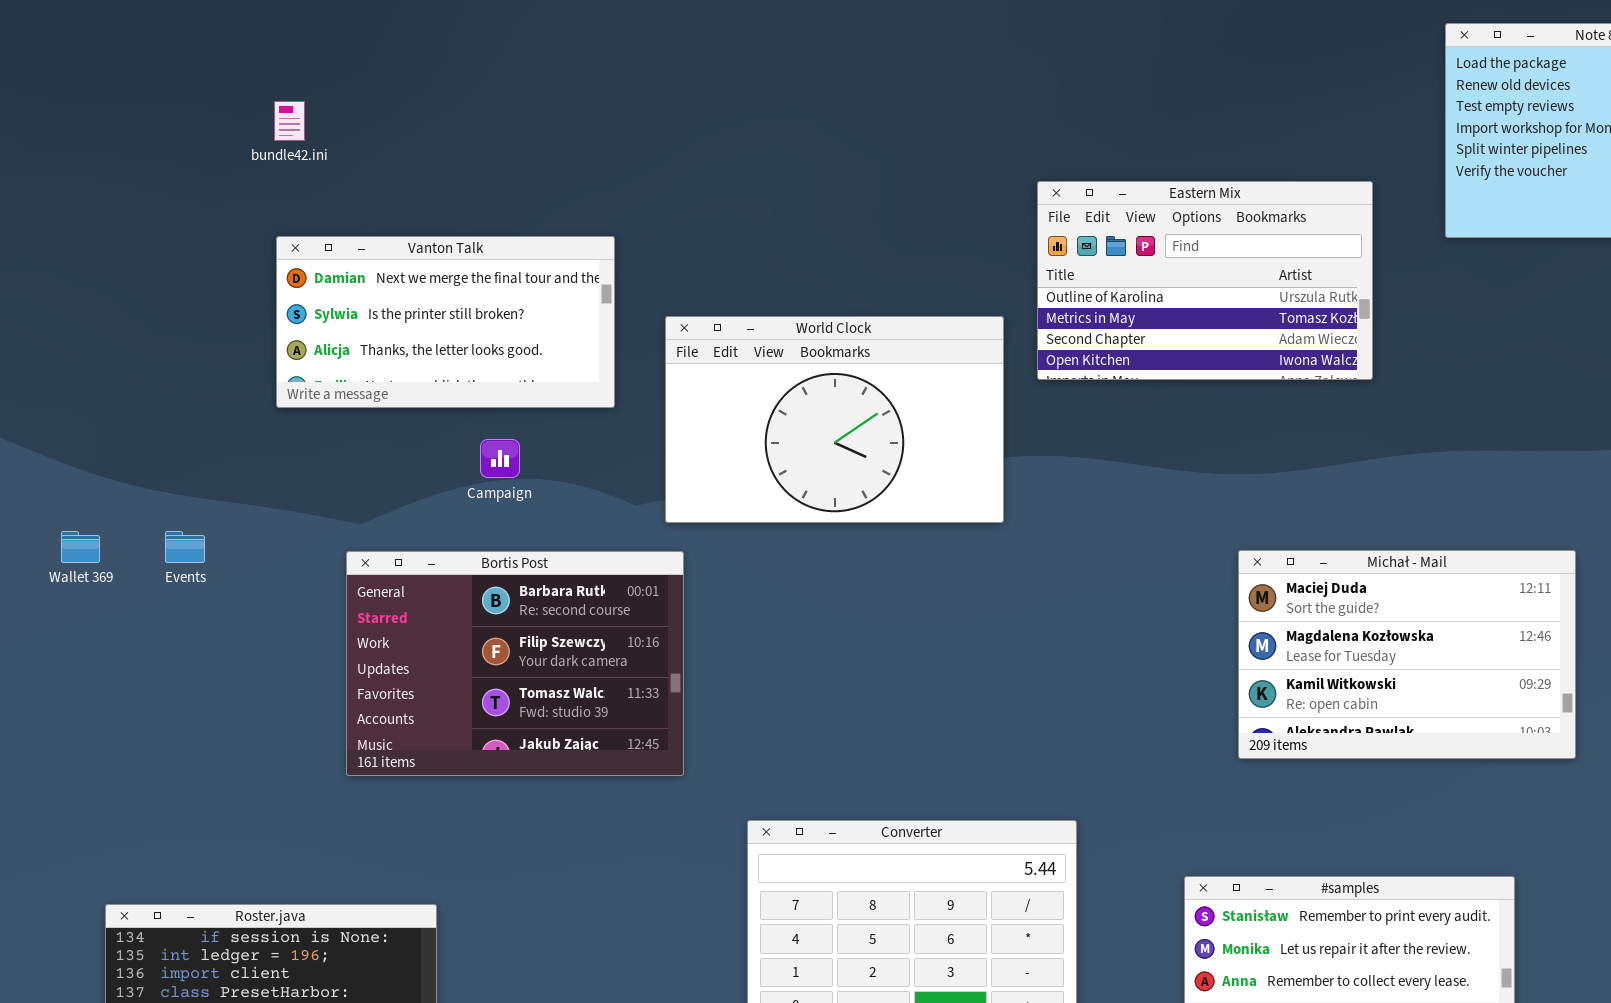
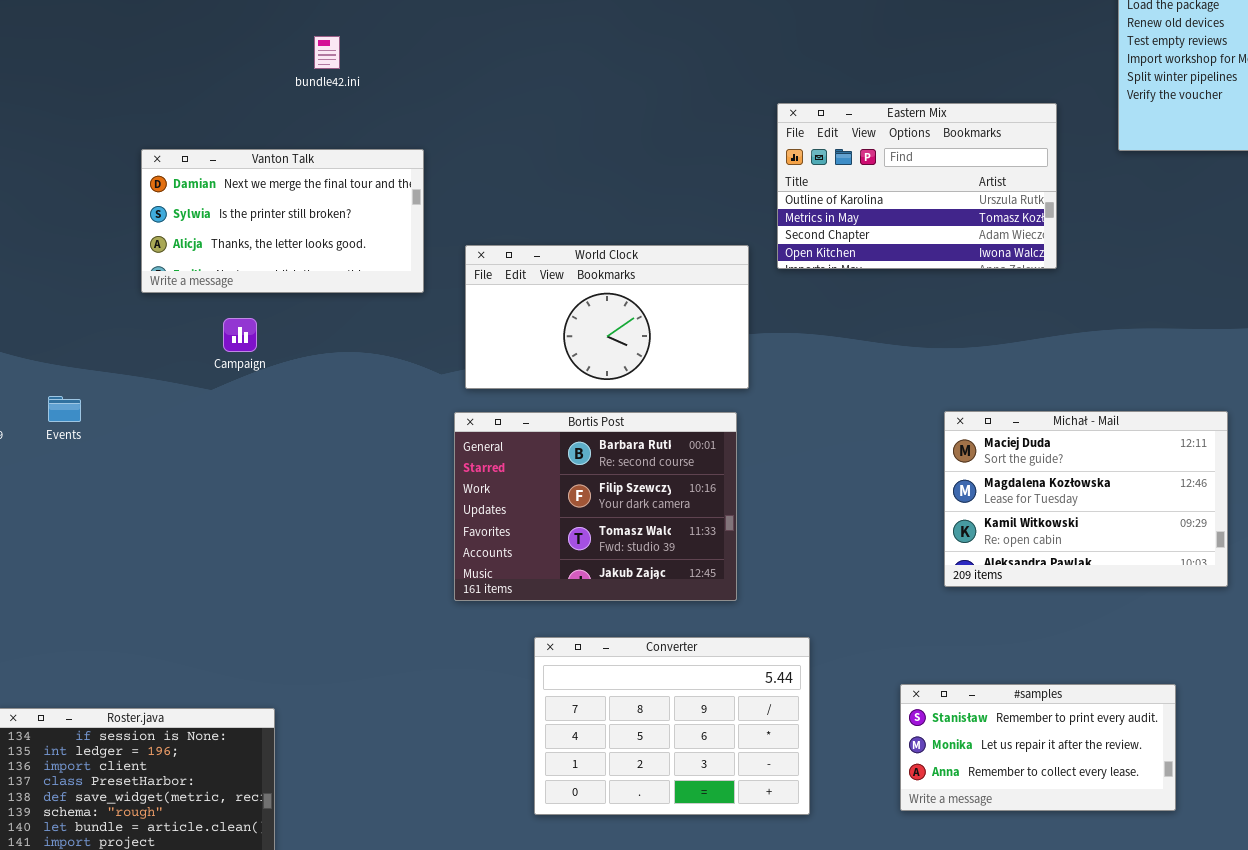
bundle42.ini: [274,101,305,141] -> [314,36,340,69], moved
World Clock: [665,316,1004,523] -> [465,245,749,389], resized
Campaign: [480,439,520,478] -> [223,318,257,352], moved
Bortis Post: [346,551,684,776] -> [454,412,737,601], moved

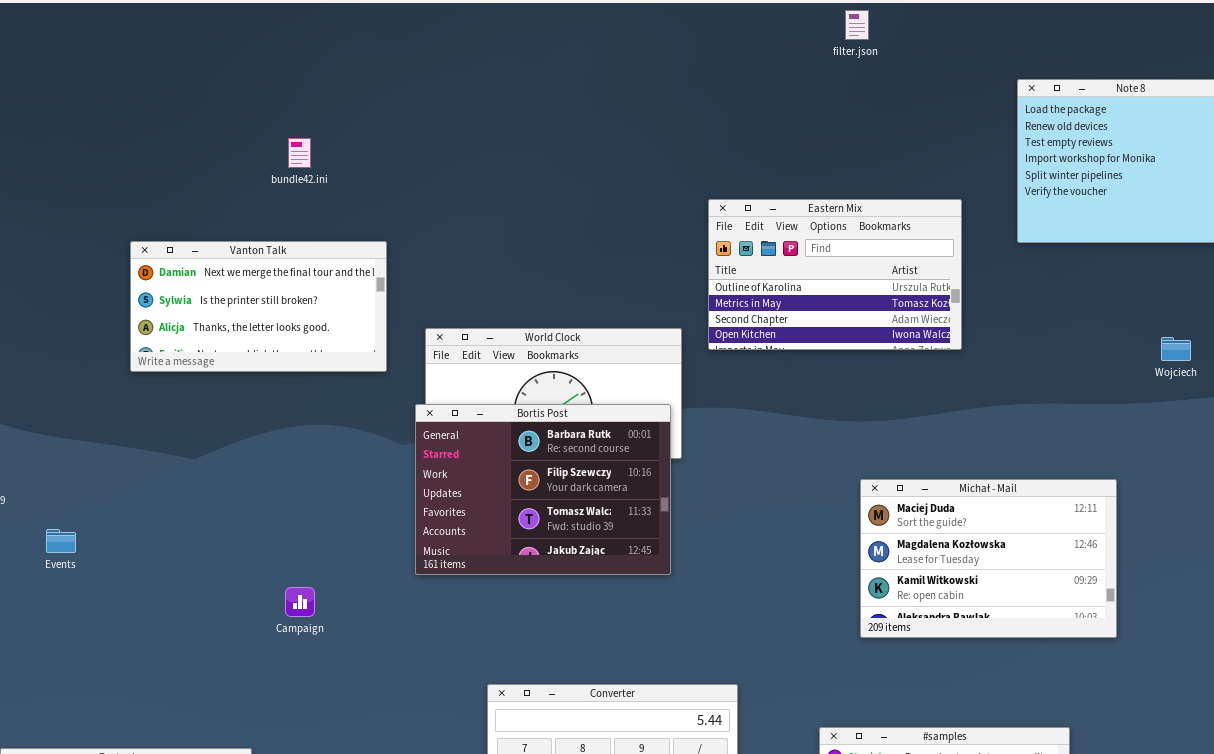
Campaign: [223,318,257,352] -> [285,587,315,617], moved
Events: [48,396,81,422] -> [46,529,76,553], moved
Bortis Post: [454,412,737,601] -> [415,404,671,575], moved

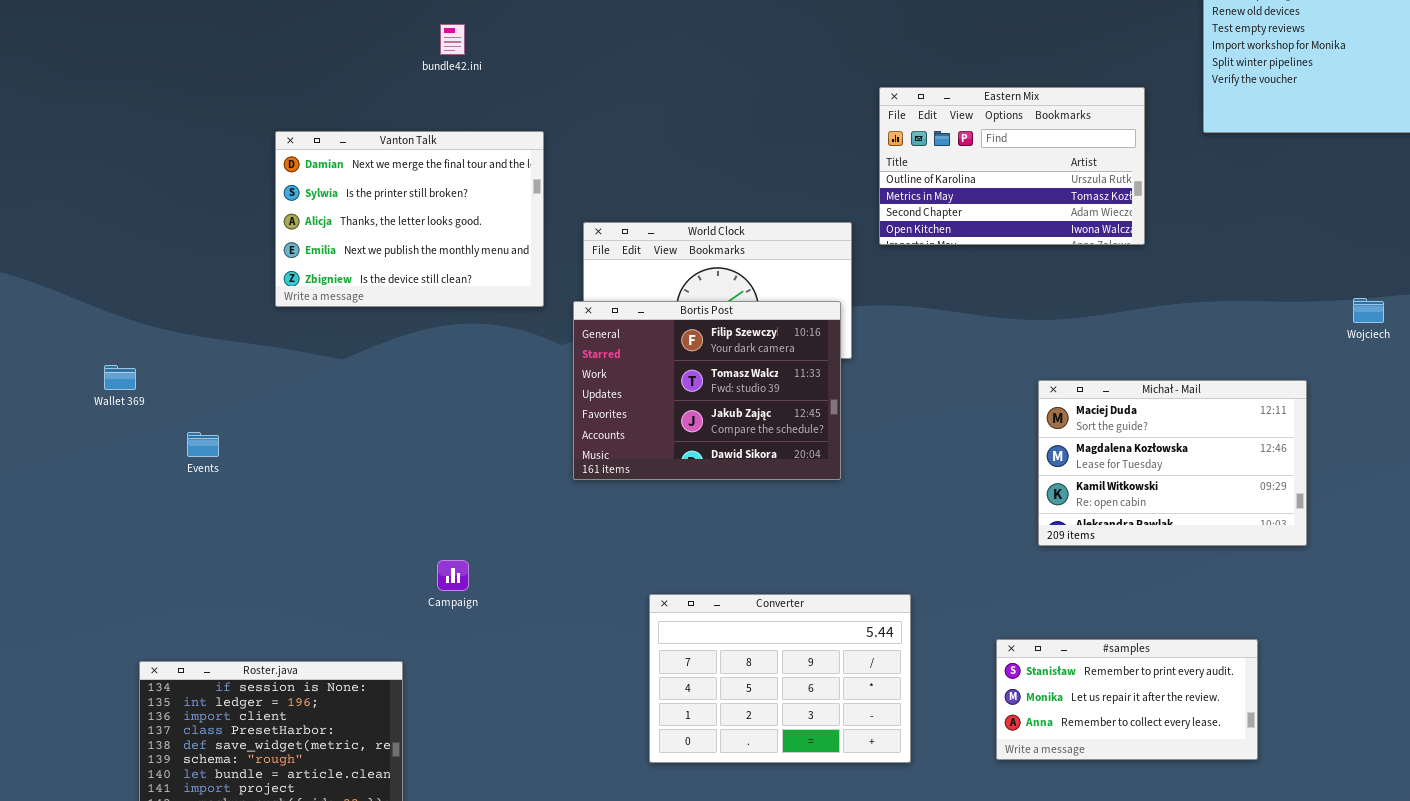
Vanton Talk: [130,241,387,372] -> [275,131,544,307], resized
Wojciech: [1161,337,1191,361] -> [1353,298,1384,323], moved
Bortis Post: [415,404,671,575] -> [573,301,841,480], scrolled down 1 row
Campaign: [285,587,315,617] -> [437,560,469,591], moved

